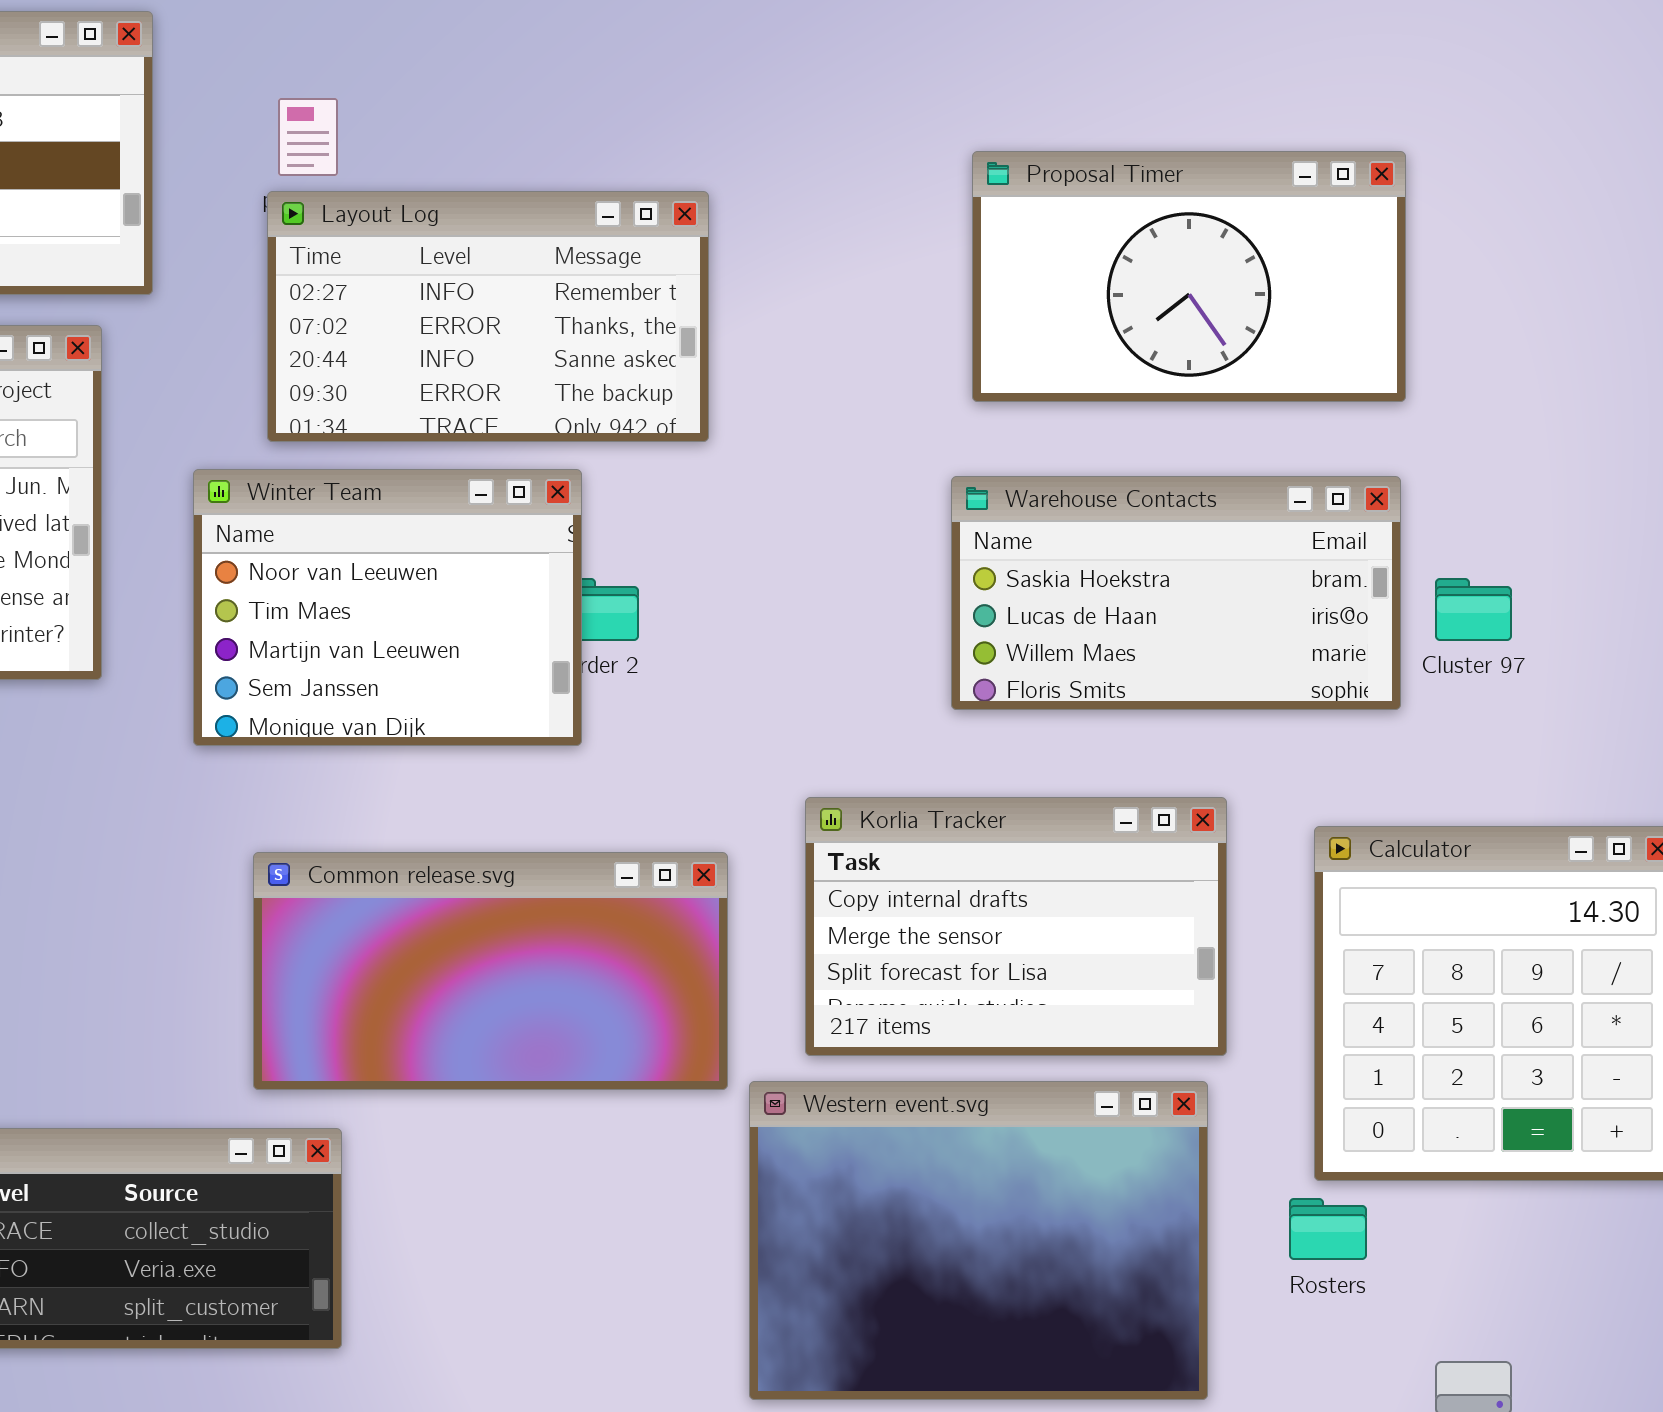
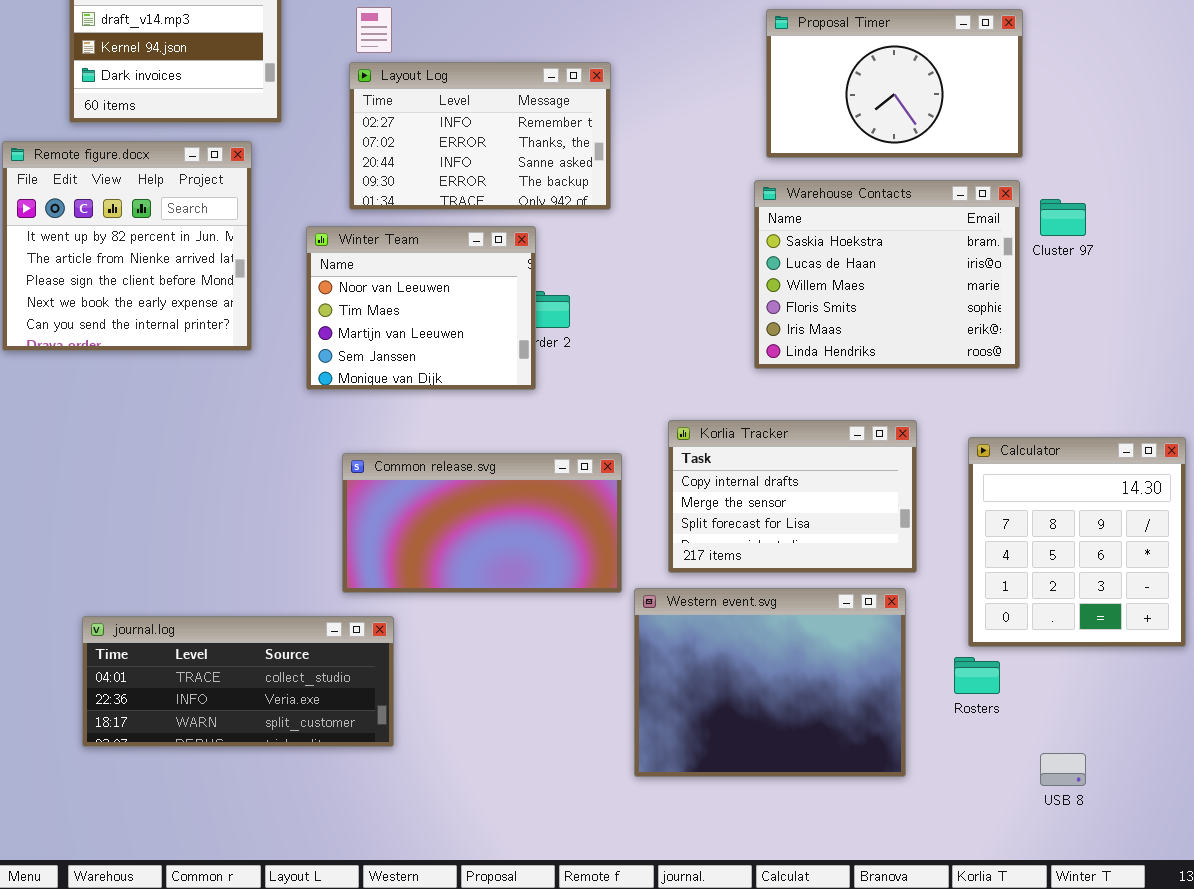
Proposal Timer: [972,151,1406,402] -> [766,9,1023,158], moved
Warehouse Contacts: [951,476,1401,710] -> [754,180,1020,369], resized
Cluster 97: [1435,578,1512,641] -> [1040,199,1086,236], moved

